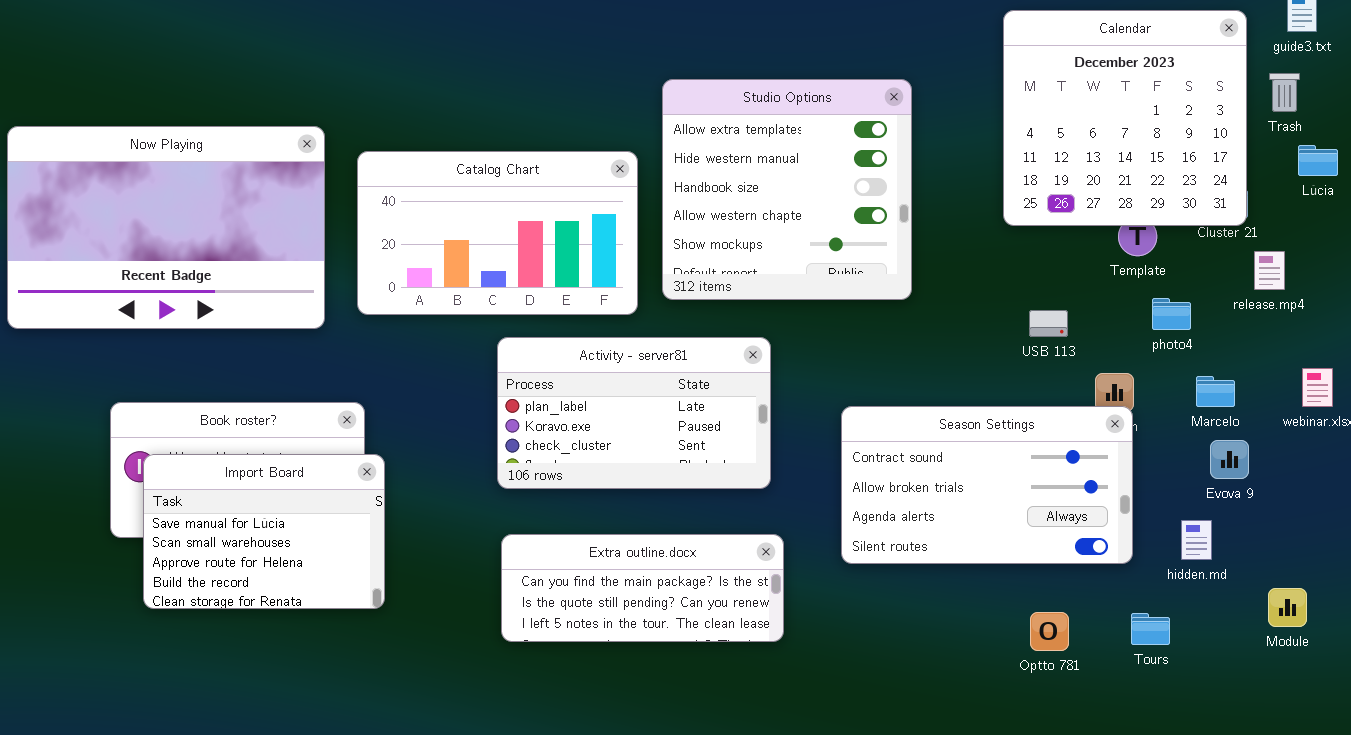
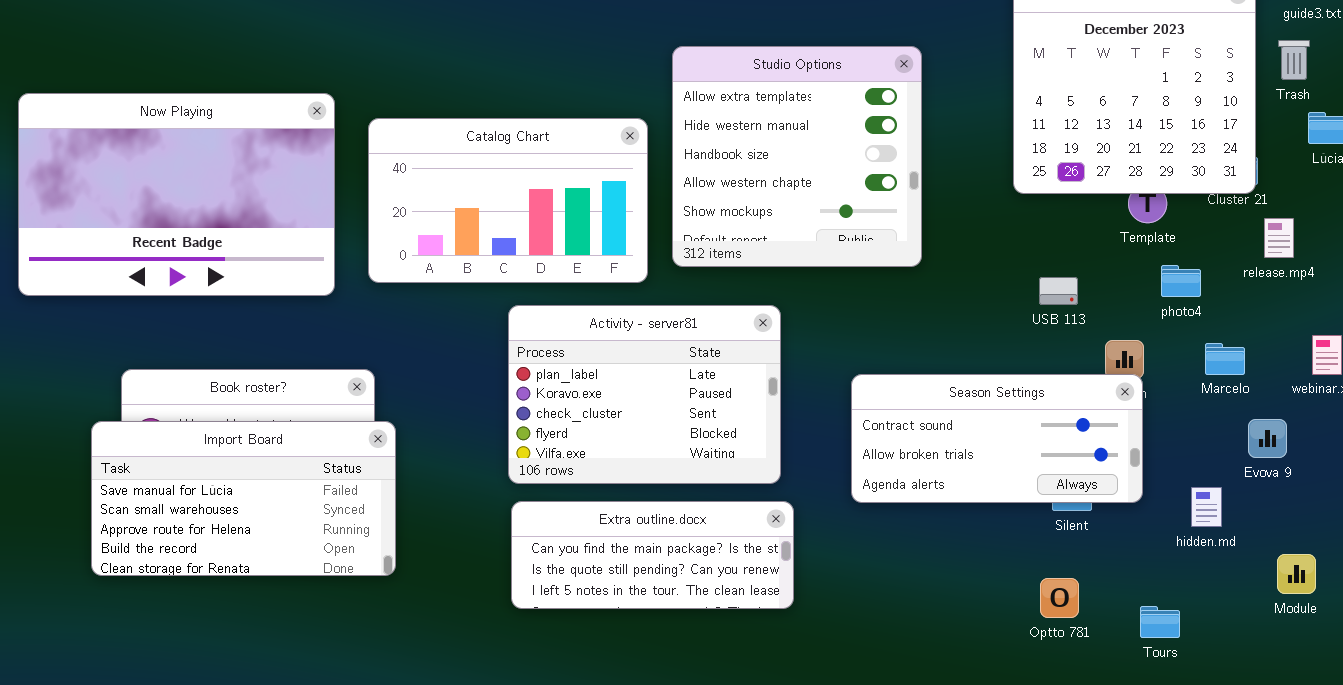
Activity - server81: [497,337,771,489] -> [508,305,781,484], resized
Season Settings: [841,406,1133,564] -> [851,374,1143,503], resized
Evova 9: [1210,440,1249,479] -> [1248,419,1287,458], moved
Import Board: [143,454,385,609] -> [91,421,396,576], resized
Tours: [1131,613,1170,645] -> [1140,606,1180,638], moved

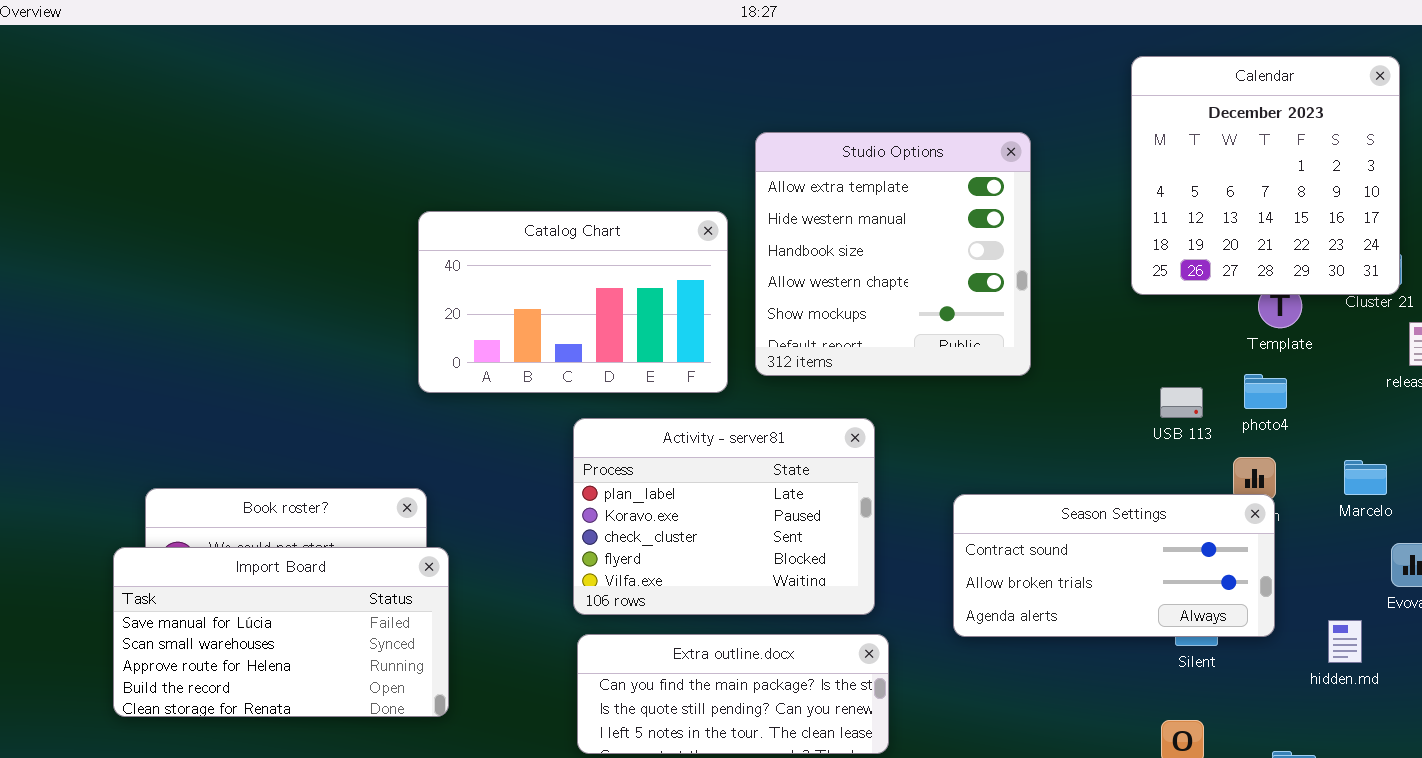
Now Playing: [18,93,335,296] -> none, closed
photo4: [1161,265,1201,297] -> [1244,374,1287,409], moved

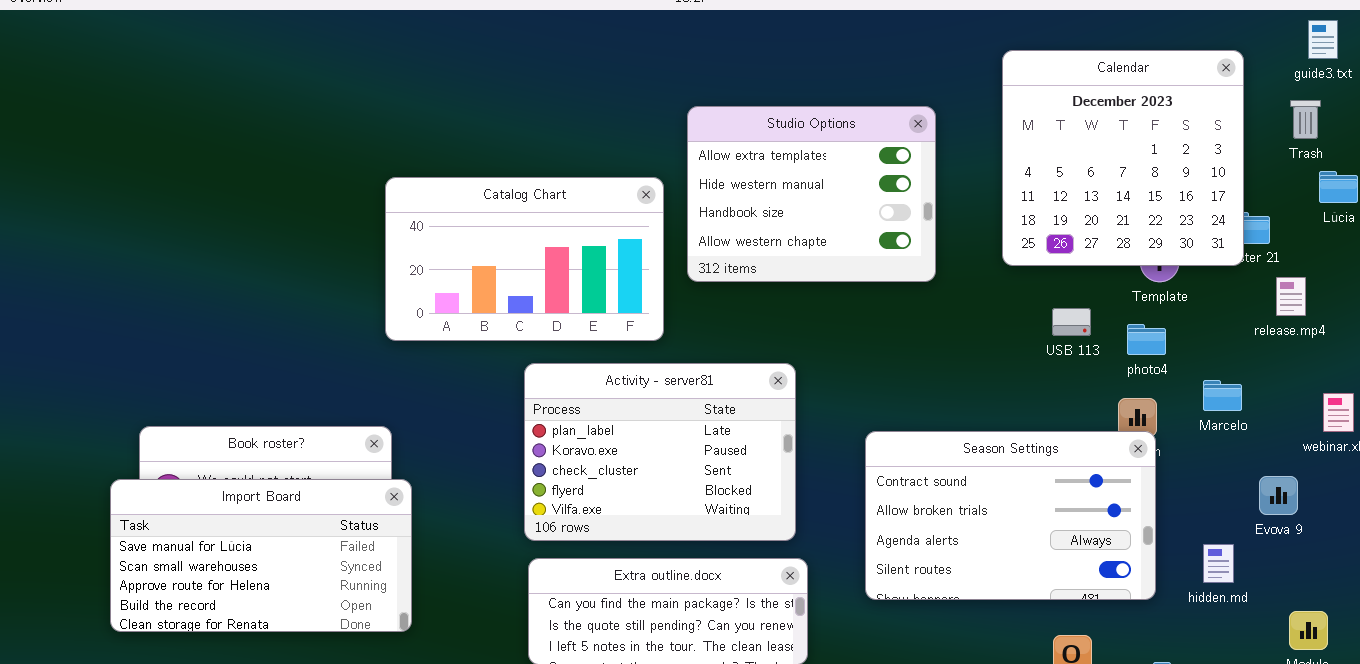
Calendar: [1131,56,1400,295] -> [1002,50,1244,266], moved
Studio Options: [755,132,1031,376] -> [687,106,936,282], resized
USB 113: [1160,387,1203,418] -> [1052,308,1091,336], moved
Marcelo: [1344,460,1387,495] -> [1203,380,1242,411], moved
Season Settings: [953,494,1275,637] -> [865,431,1156,600], resized

